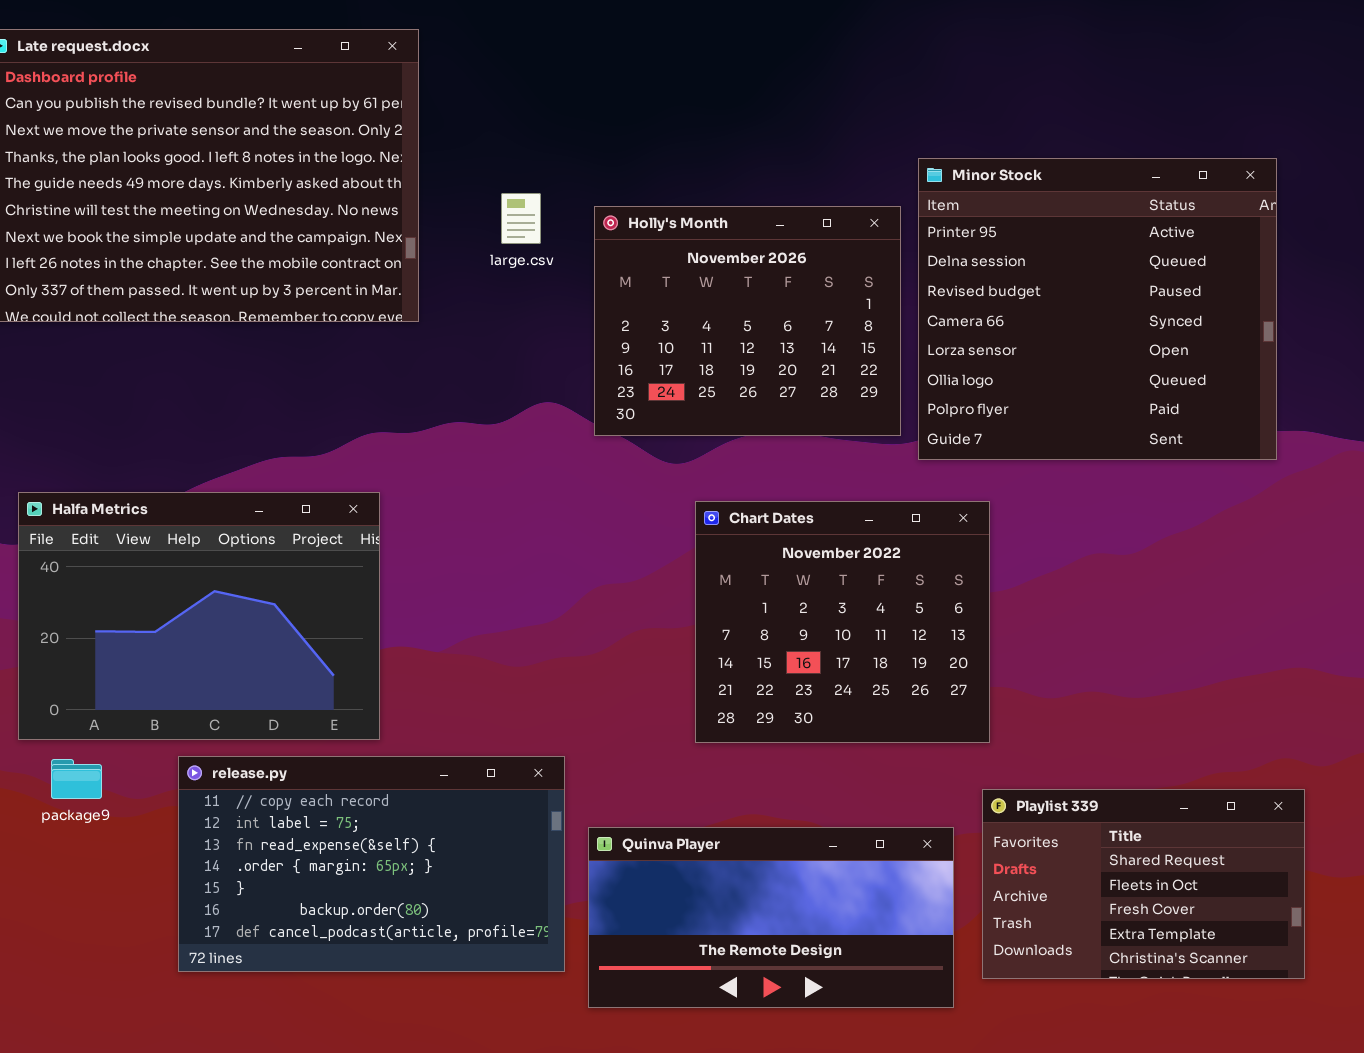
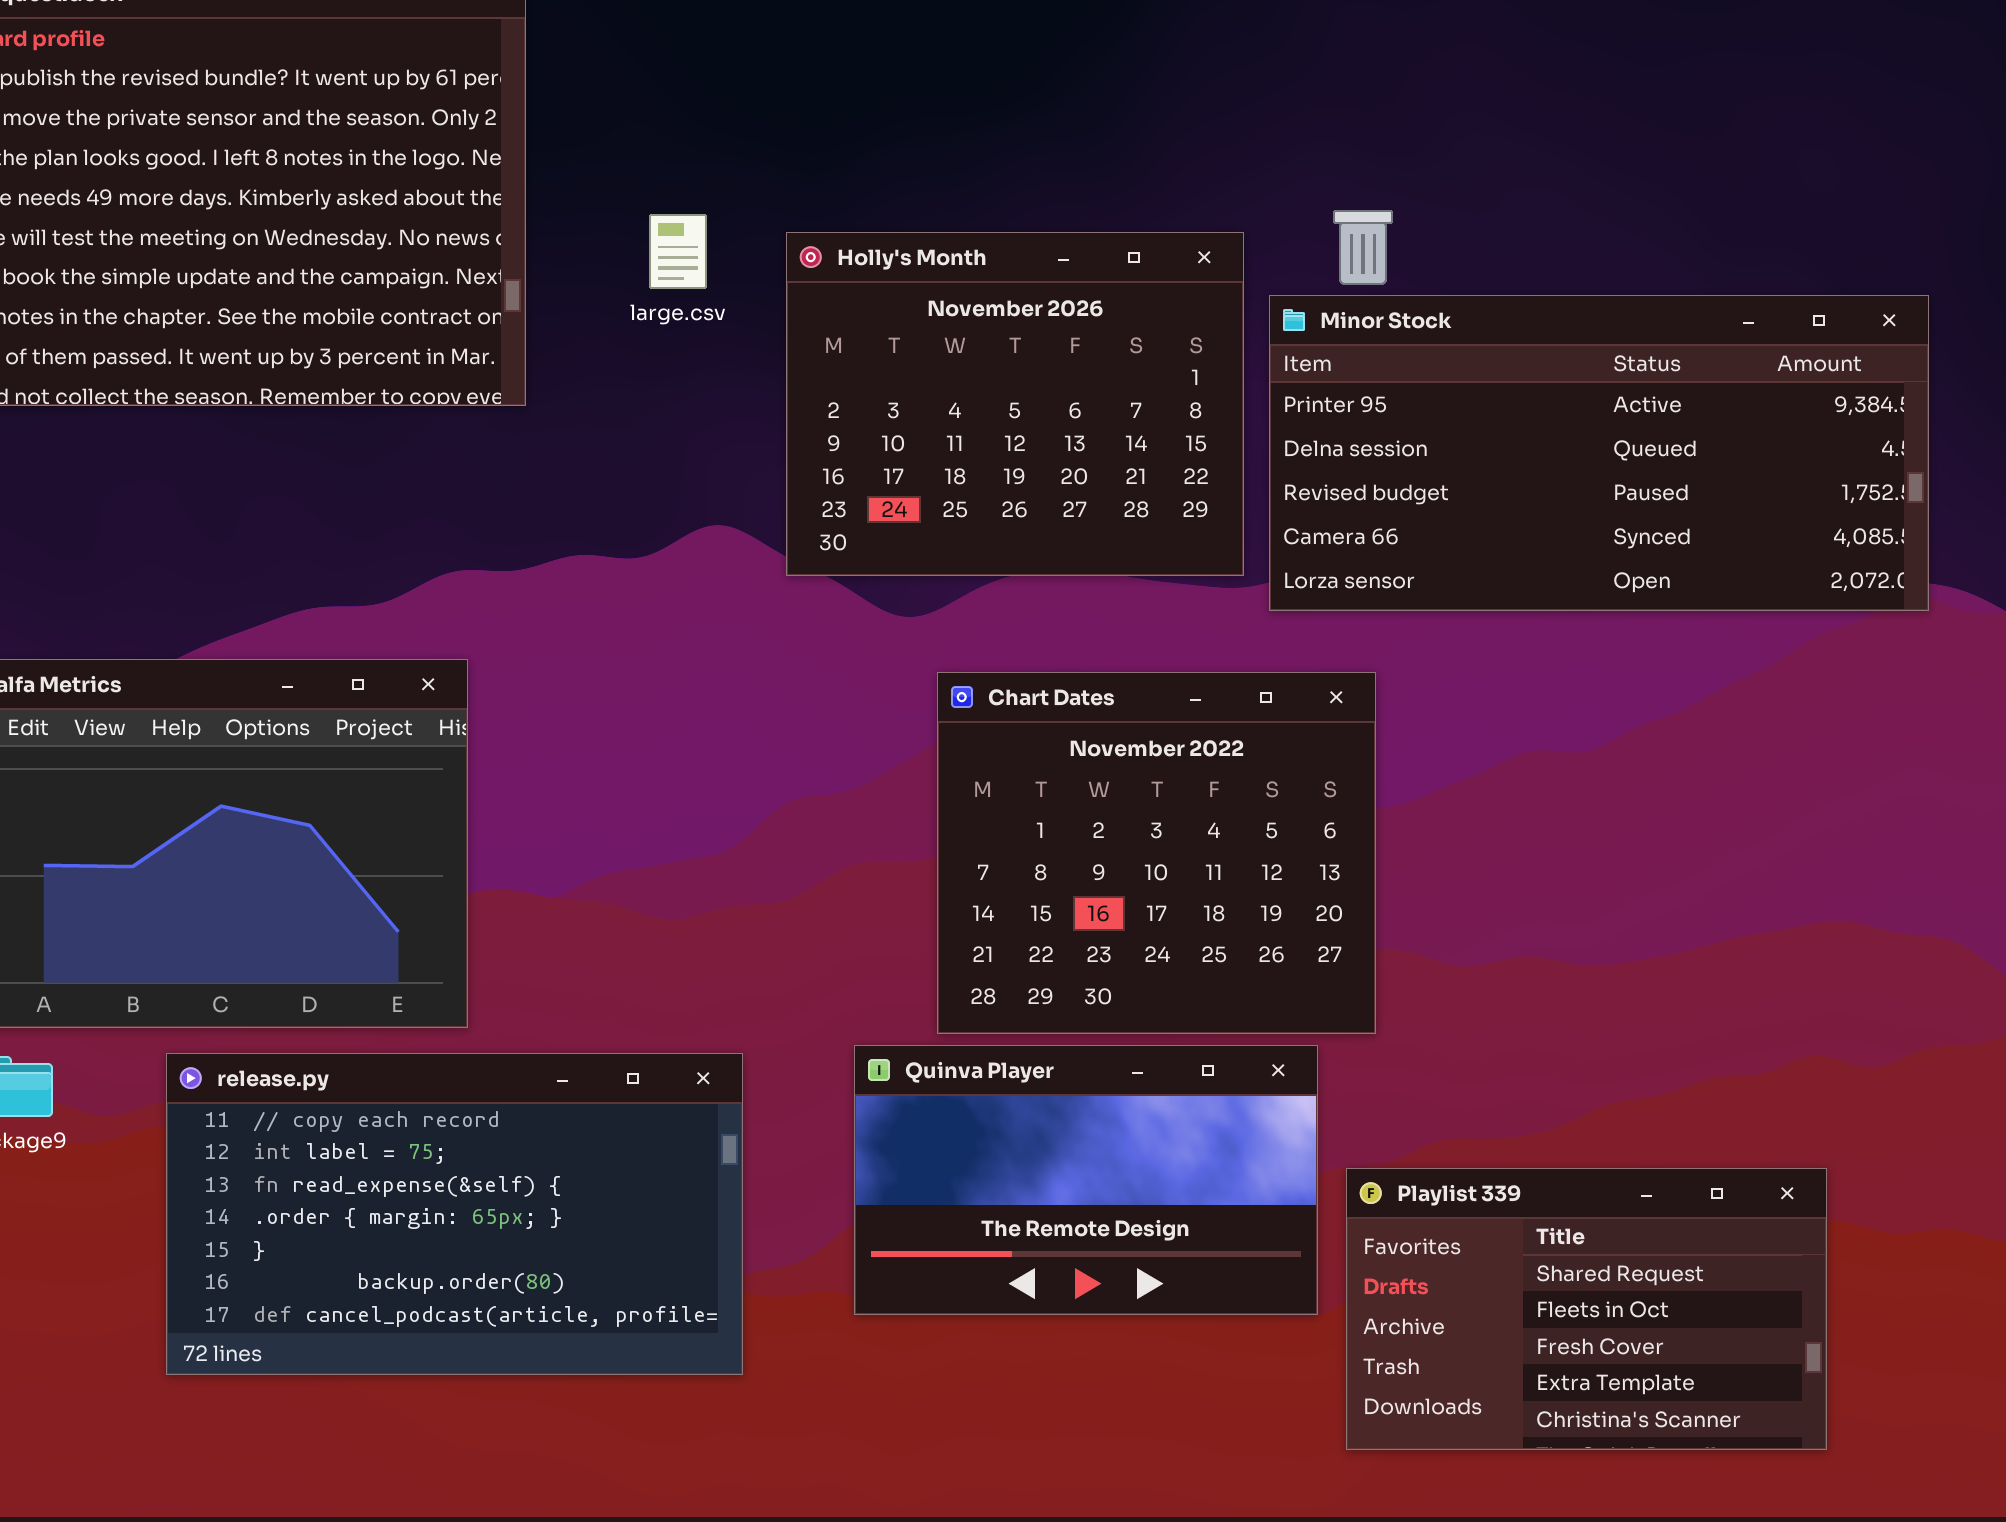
Minor Stock: [918,158,1277,460] -> [1269,295,1929,611], resized
Playlist 339: [982,789,1305,979] -> [1346,1168,1827,1450], moved
Quinva Player: [588,827,954,1008] -> [854,1045,1318,1315], moved, resized

